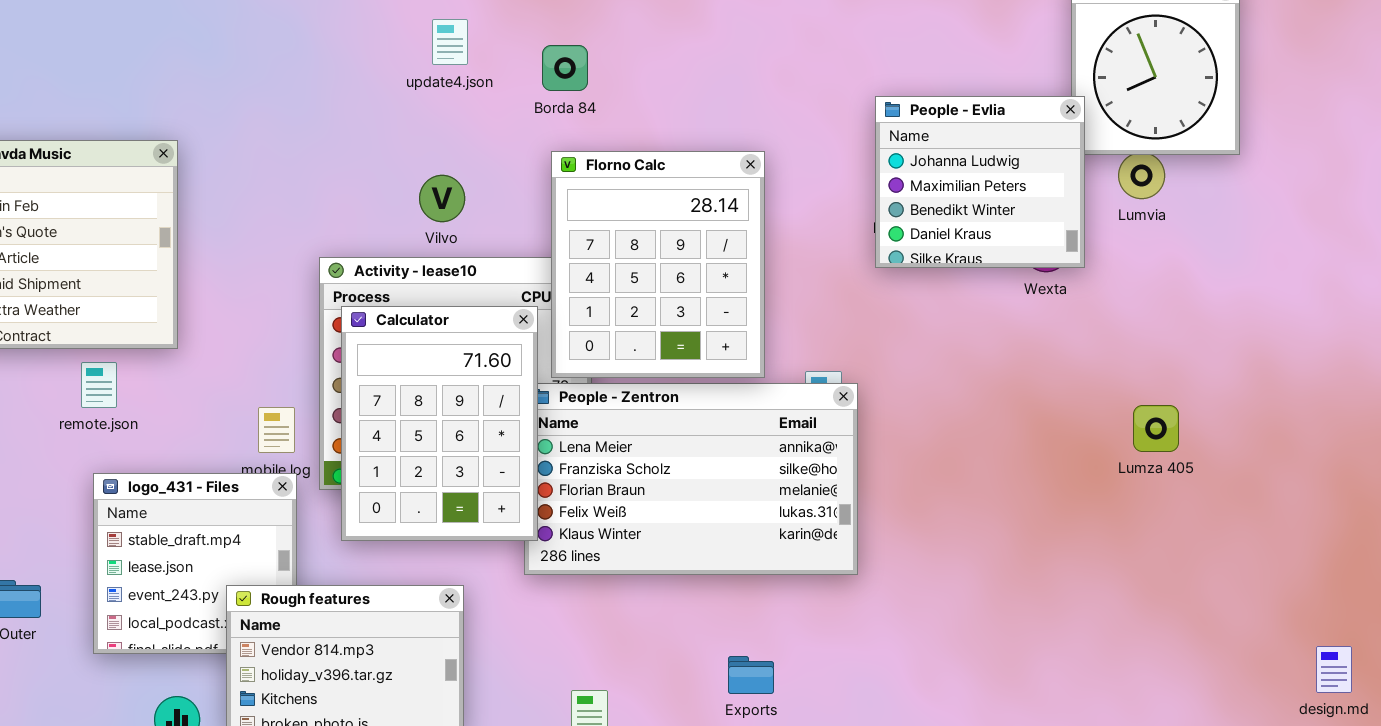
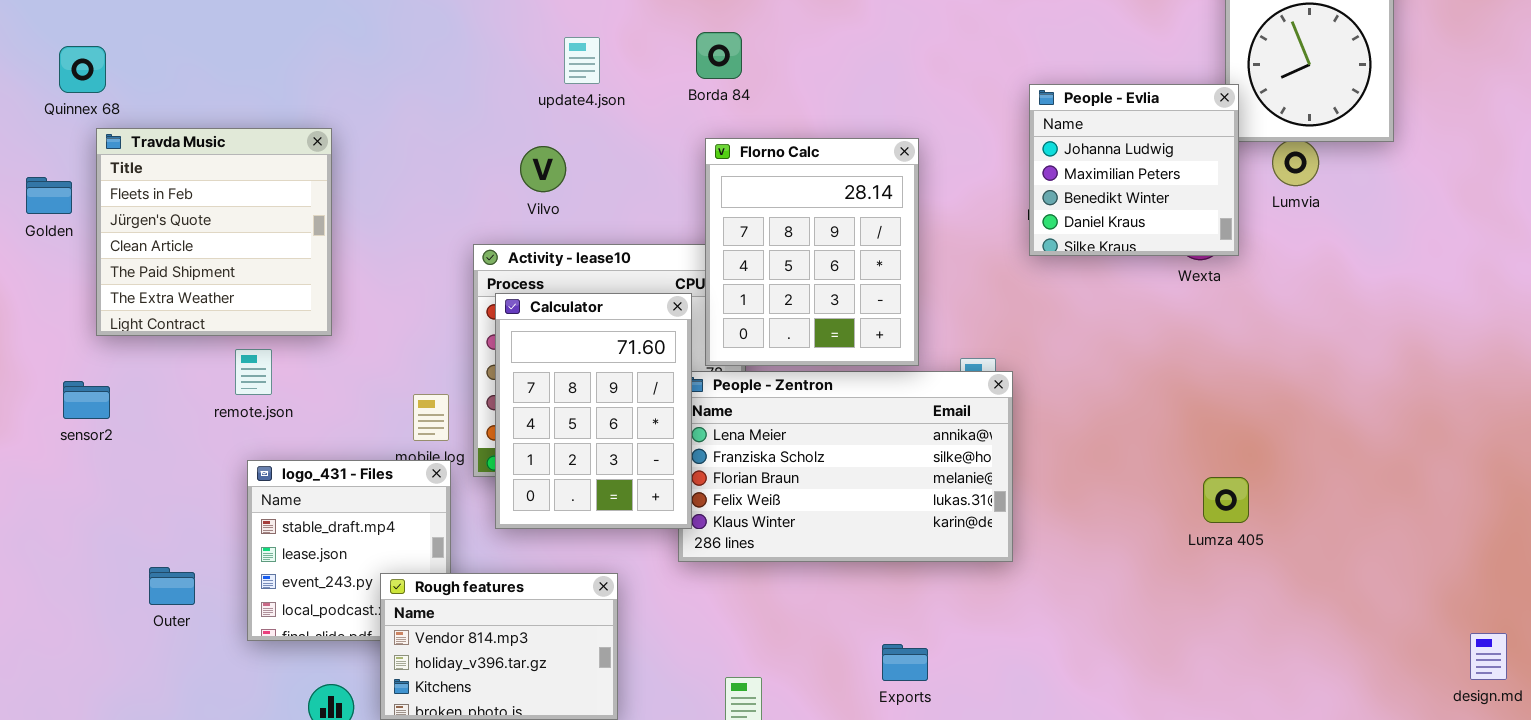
update4.json: [432,19,468,65] -> [564,37,600,84], moved
Vilvo: [419,175,465,222] -> [520,146,566,192], moved
Lumza 405: [1133,405,1179,452] -> [1203,477,1249,523], moved

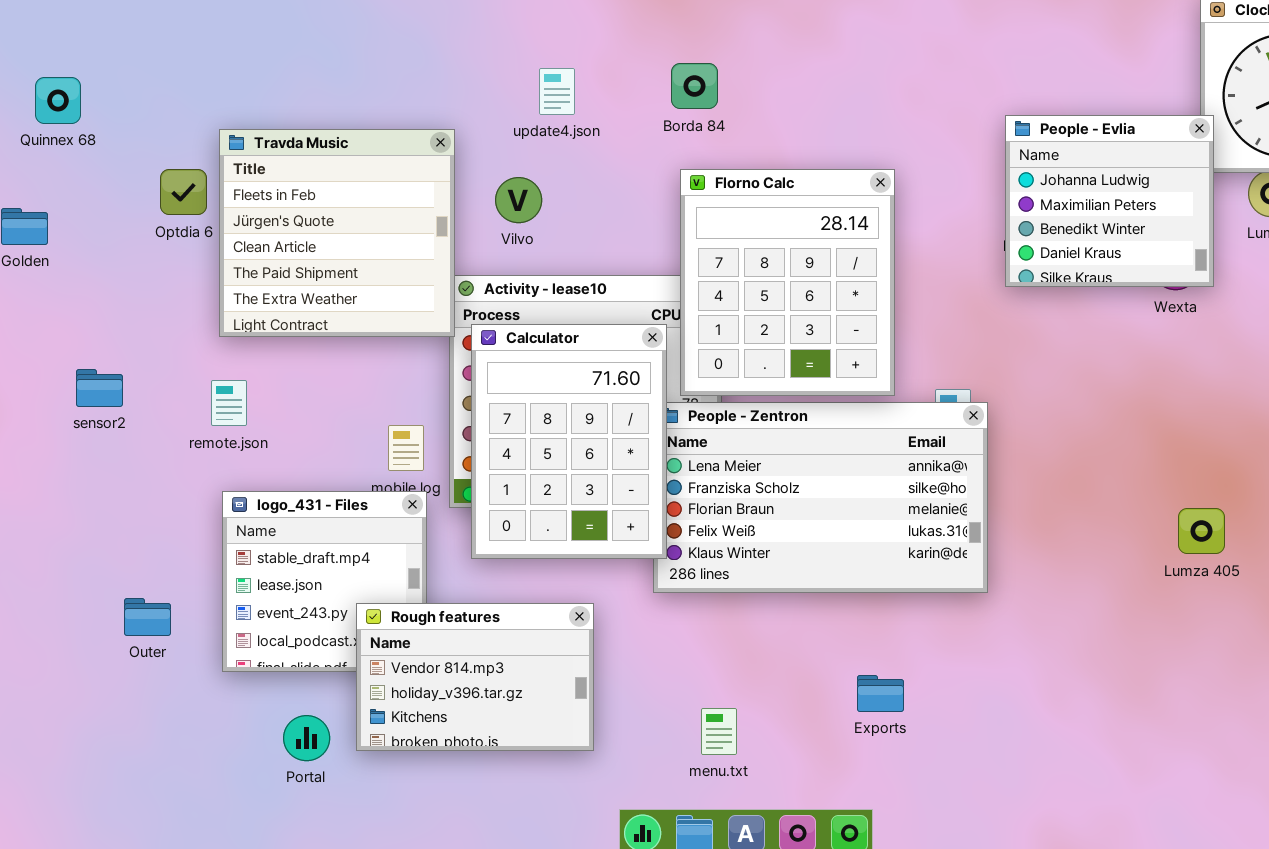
Travda Music: [96,128,332,336] -> [219,129,455,337], moved
sensor2: [63,381,110,419] -> [76,369,123,407], moved

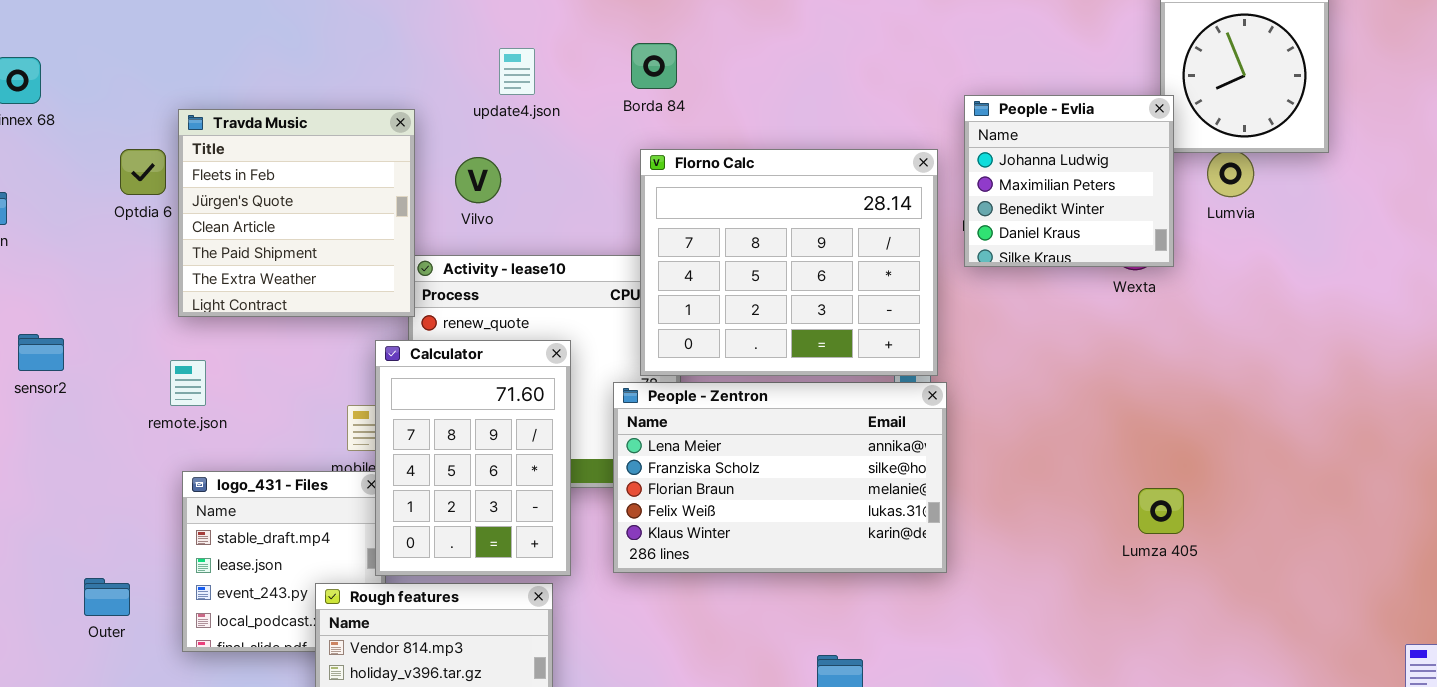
Florno Calc: [680,169,895,396] -> [640,149,938,376], resized
Calculator: [471,324,667,559] -> [375,340,571,576], moved
sensor2: [76,369,123,407] -> [18,334,64,371], moved

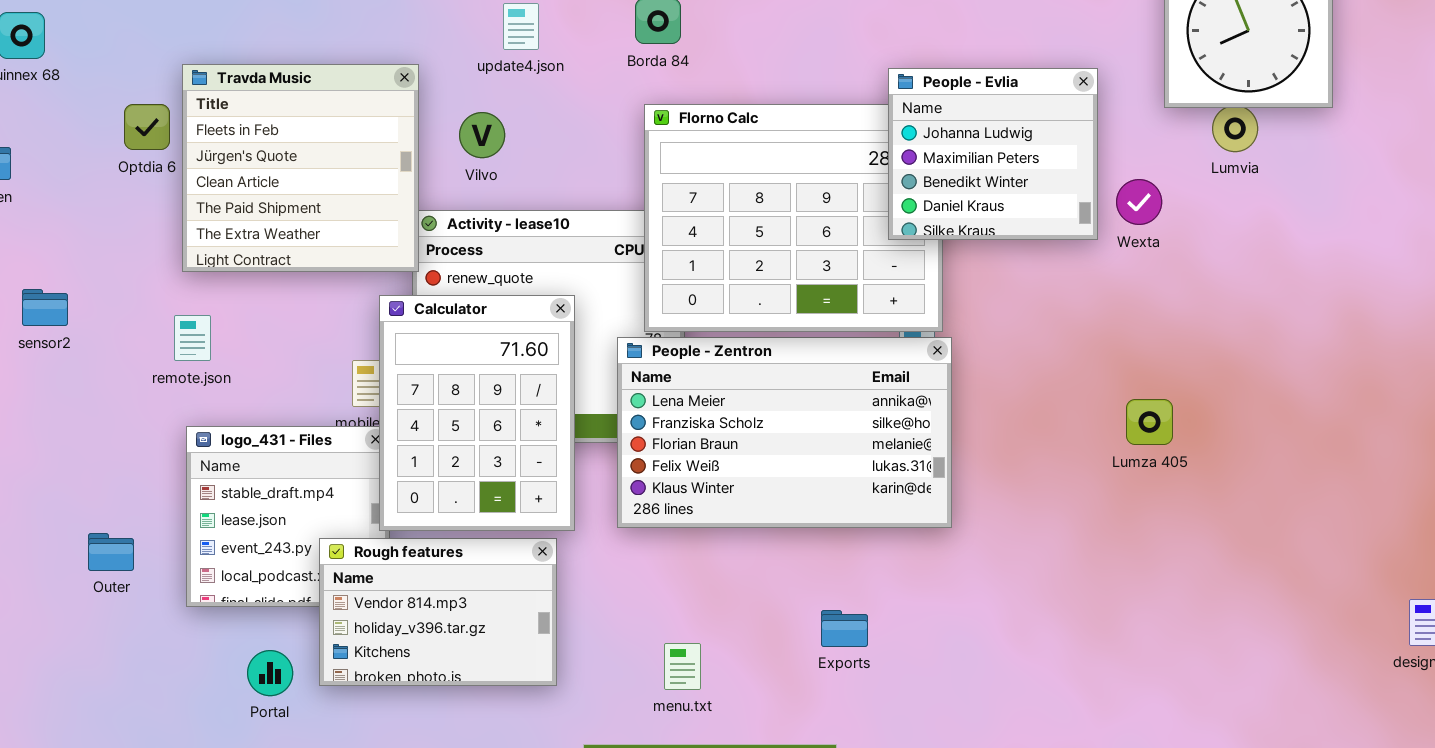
People - Evlia: [964,95,1174,267] -> [888,68,1098,240], moved
Lumza 405: [1138,488,1184,534] -> [1126,399,1173,445], moved

